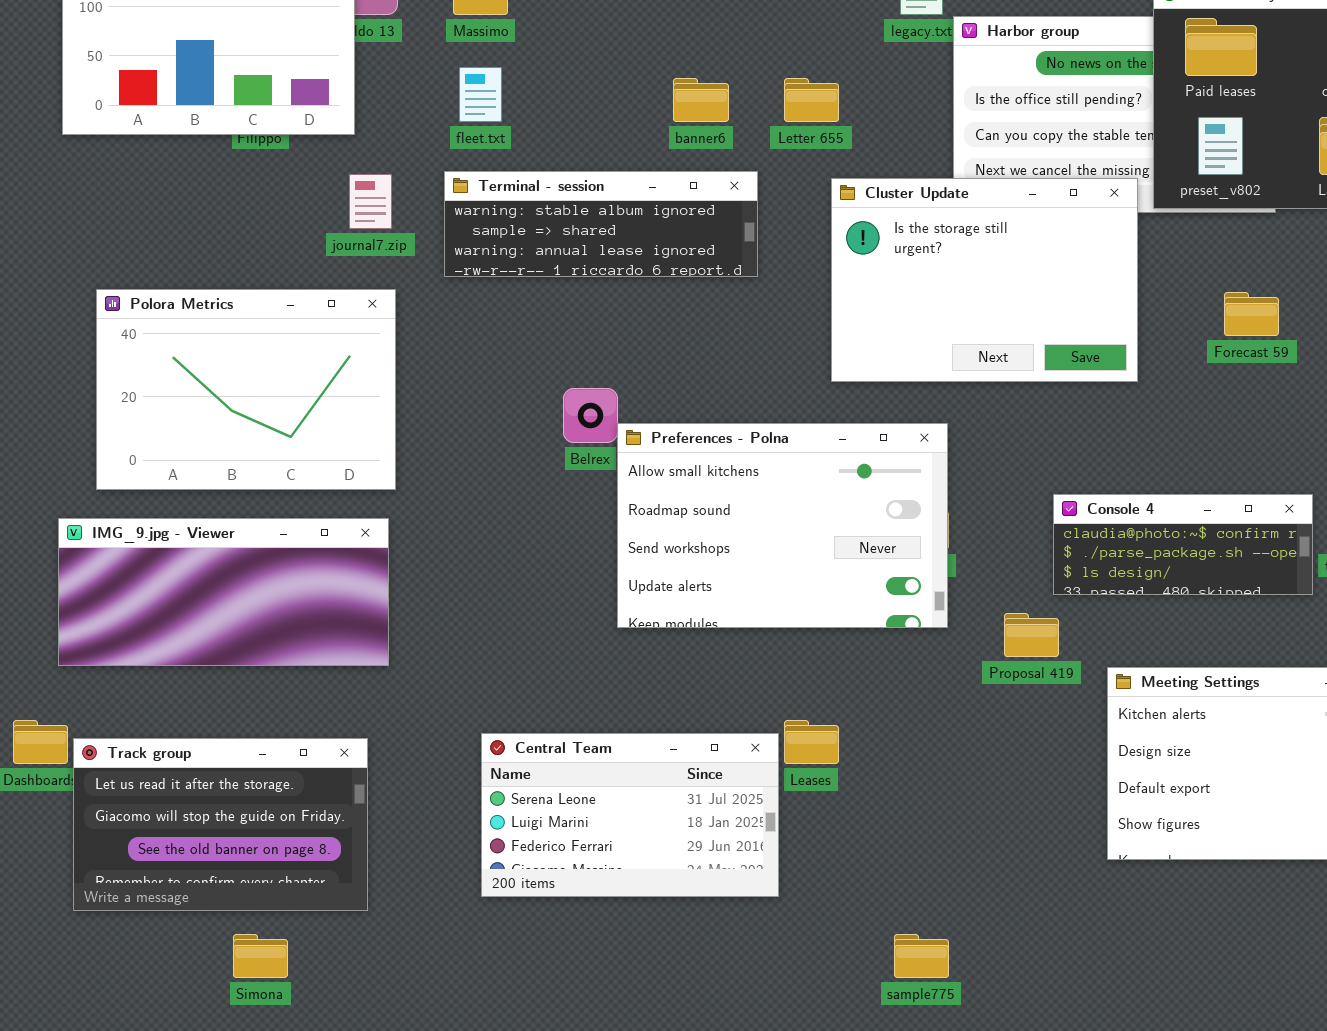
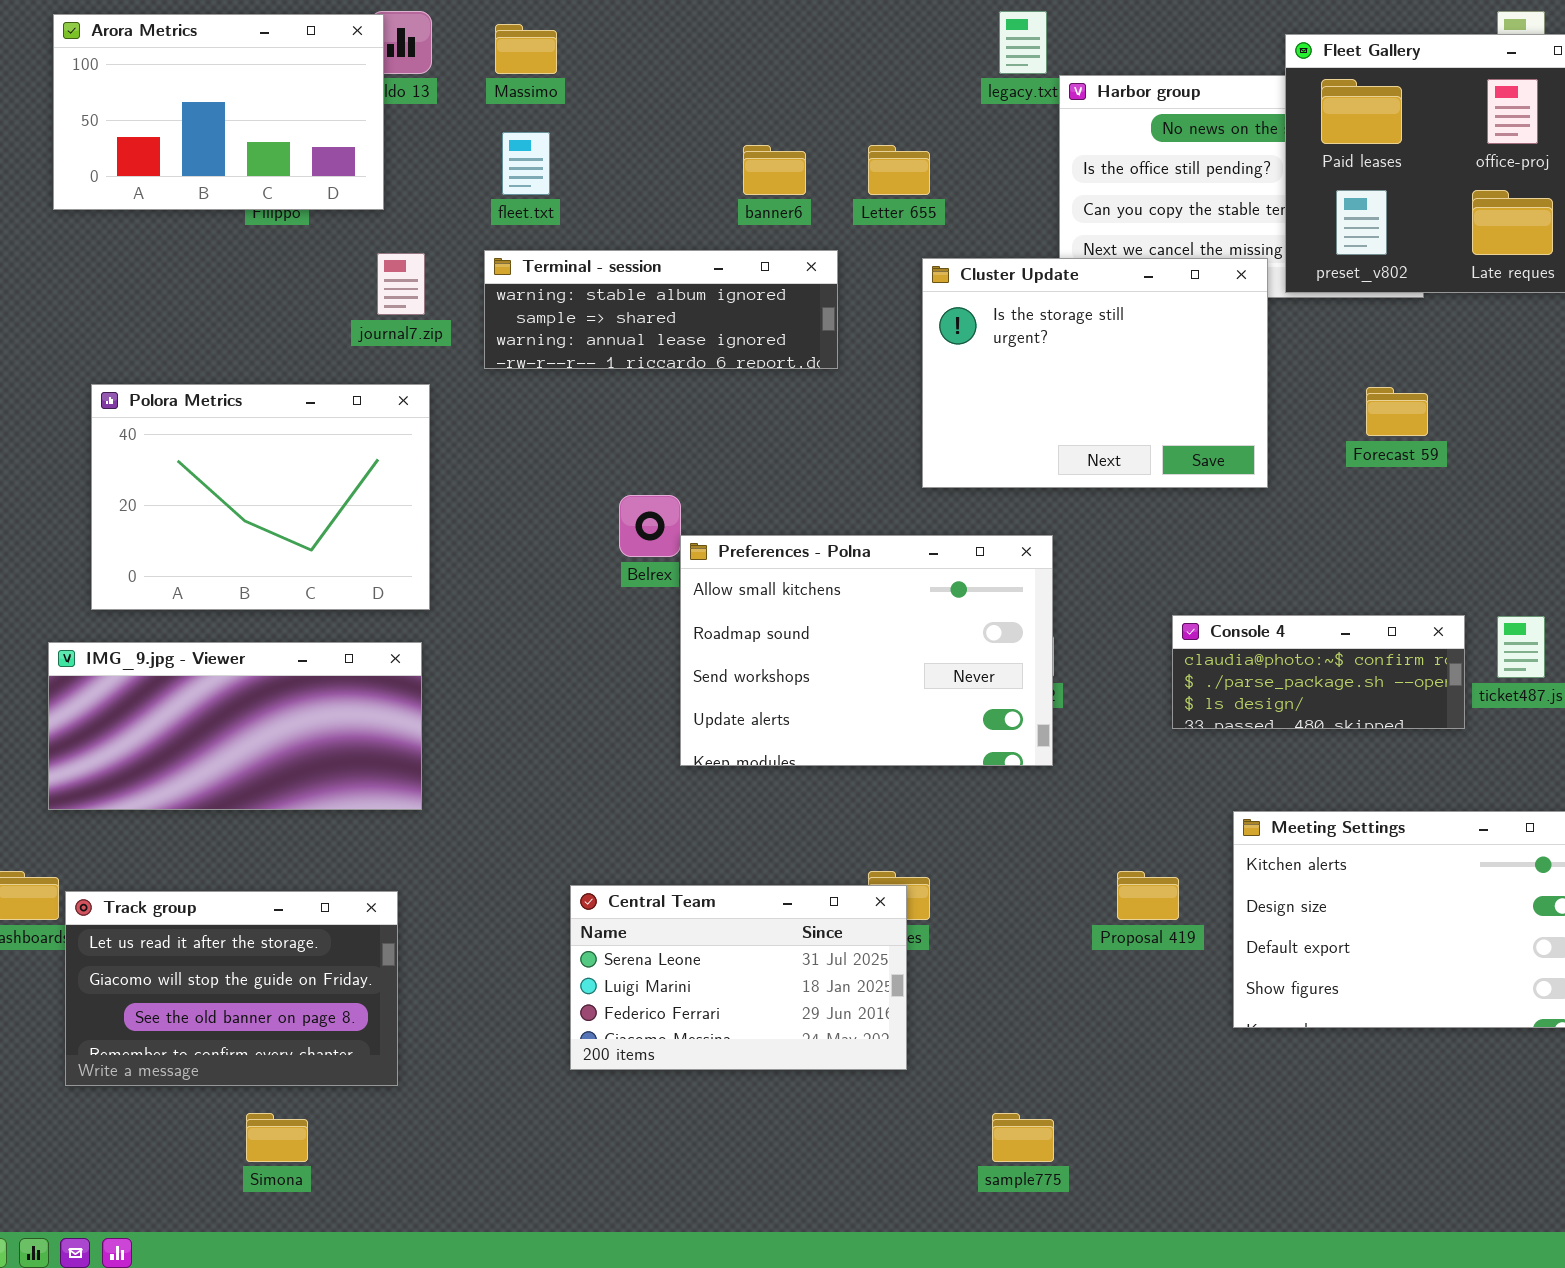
Proposal 419: [1004,613,1059,657] -> [1117,871,1179,920], moved
Central Team: [481,733,779,897] -> [570,885,907,1070], moved

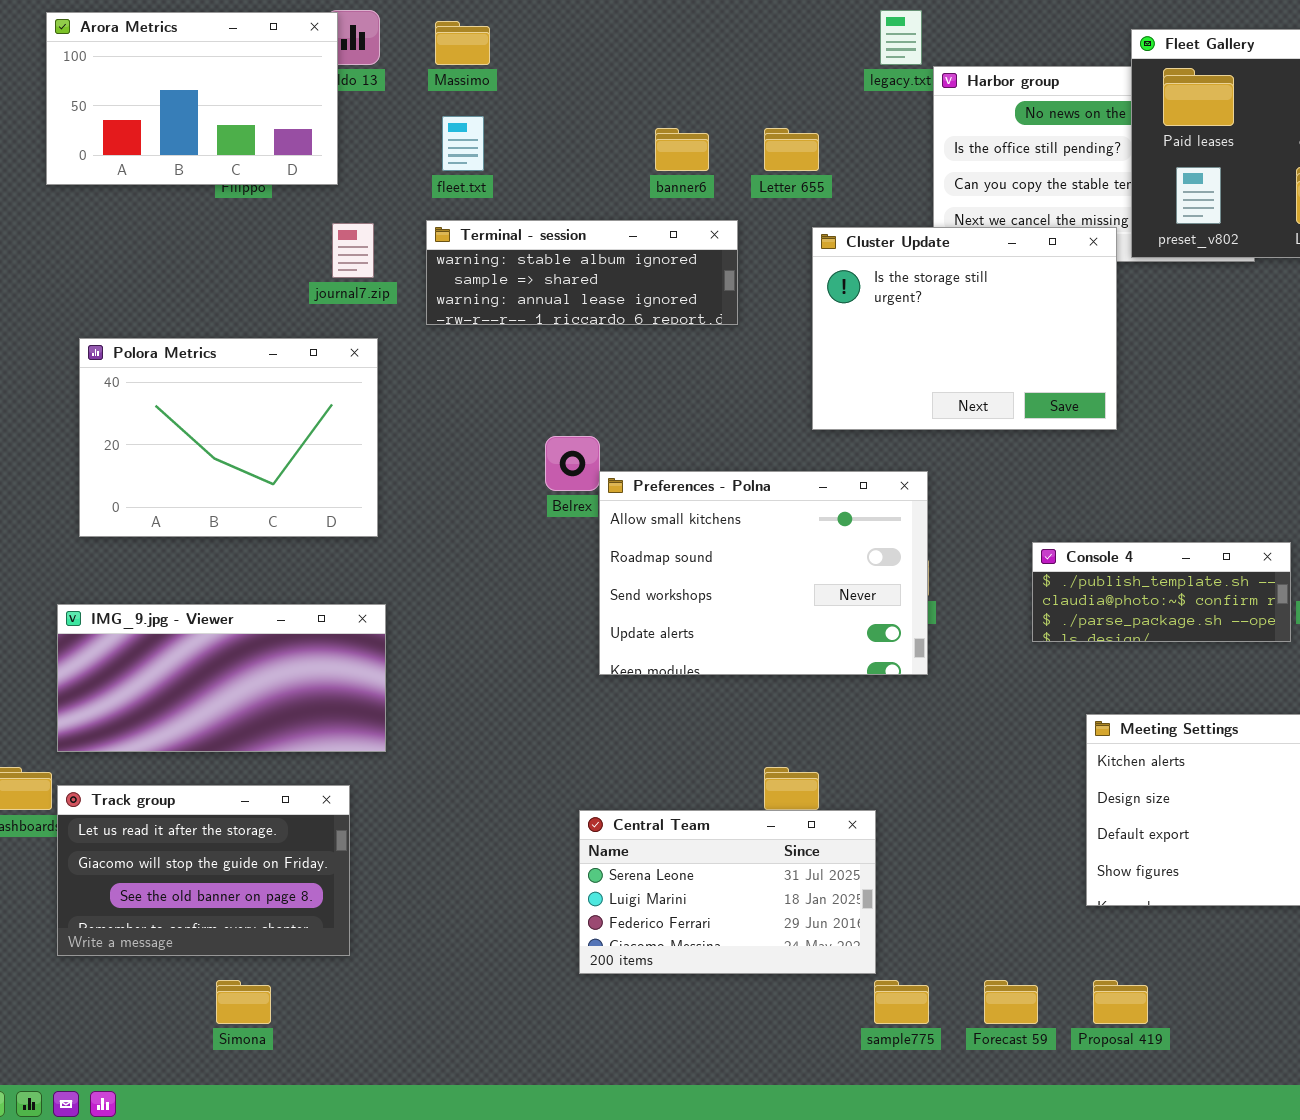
Forecast 59: [1366,387,1428,436] -> [984,980,1038,1024], moved
Console 4: [1172,615,1465,729] -> [1032,542,1291,642], scrolled up 1 row
IMG_9.jpg - Viewer: [48,642,422,810] -> [57,604,386,752], moved
Proposal 419: [1117,871,1179,920] -> [1093,980,1148,1024], moved
Central Team: [570,885,907,1070] -> [579,810,876,974], moved

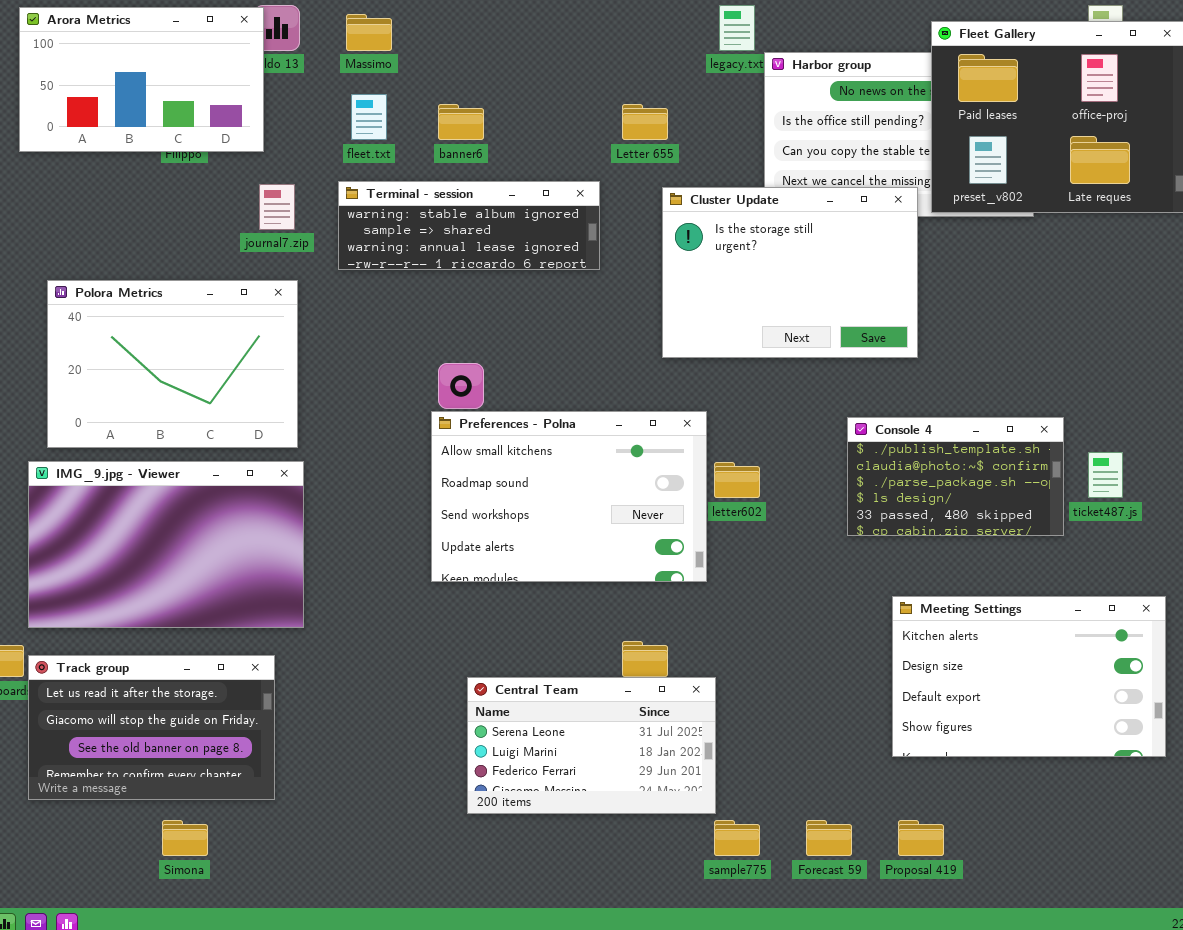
banner6: [655,128,709,171] -> [438,104,484,140], moved
Preferences - Polna: [599,471,928,675] -> [431,411,707,582], moved
Console 4: [1032,542,1291,642] -> [847,417,1064,536], resized
IMG_9.jpg - Viewer: [57,604,386,752] -> [28,461,304,628], resized

